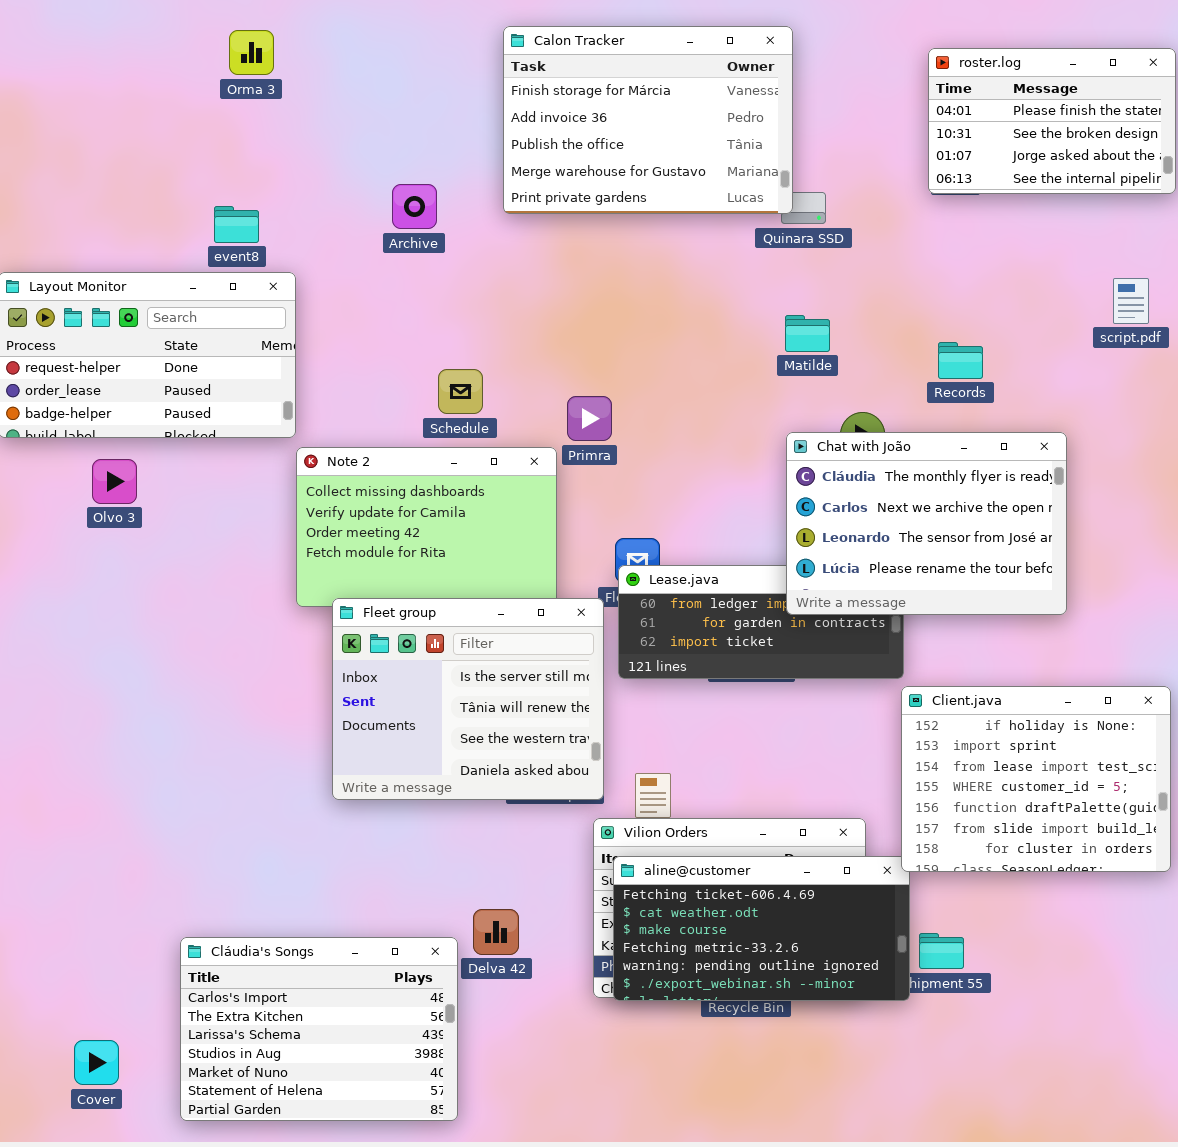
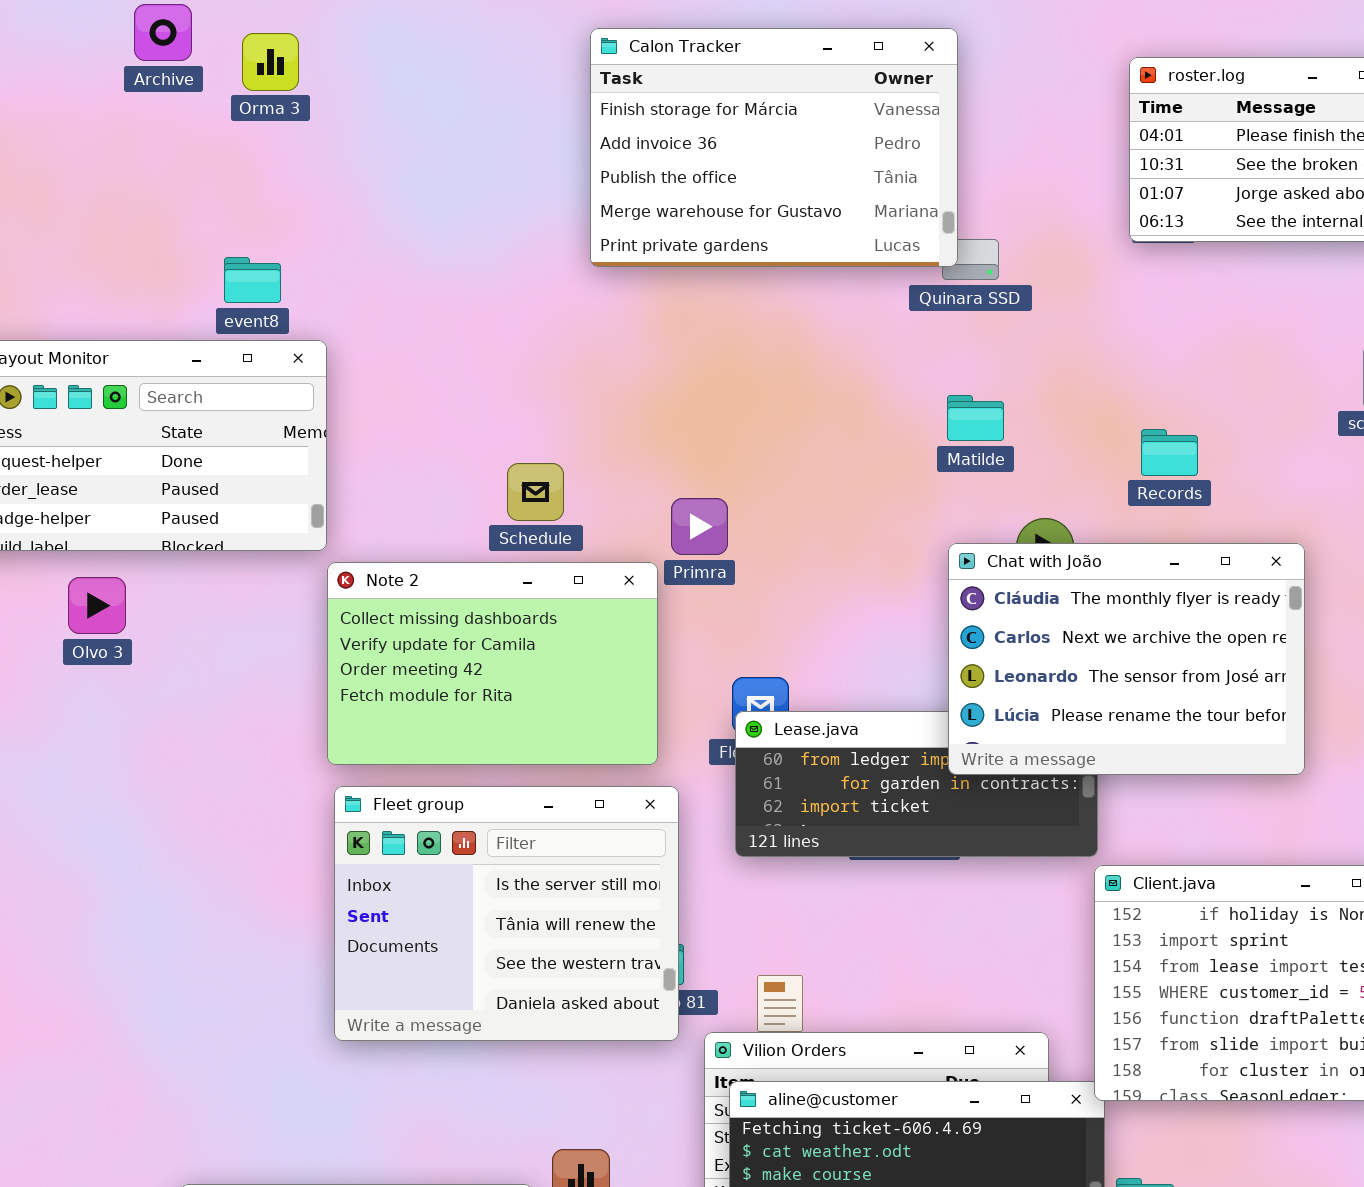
Archive: [392,184,437,229] -> [134,4,192,61], moved
Fleet group: [332,598,604,800] -> [334,786,679,1041], moved

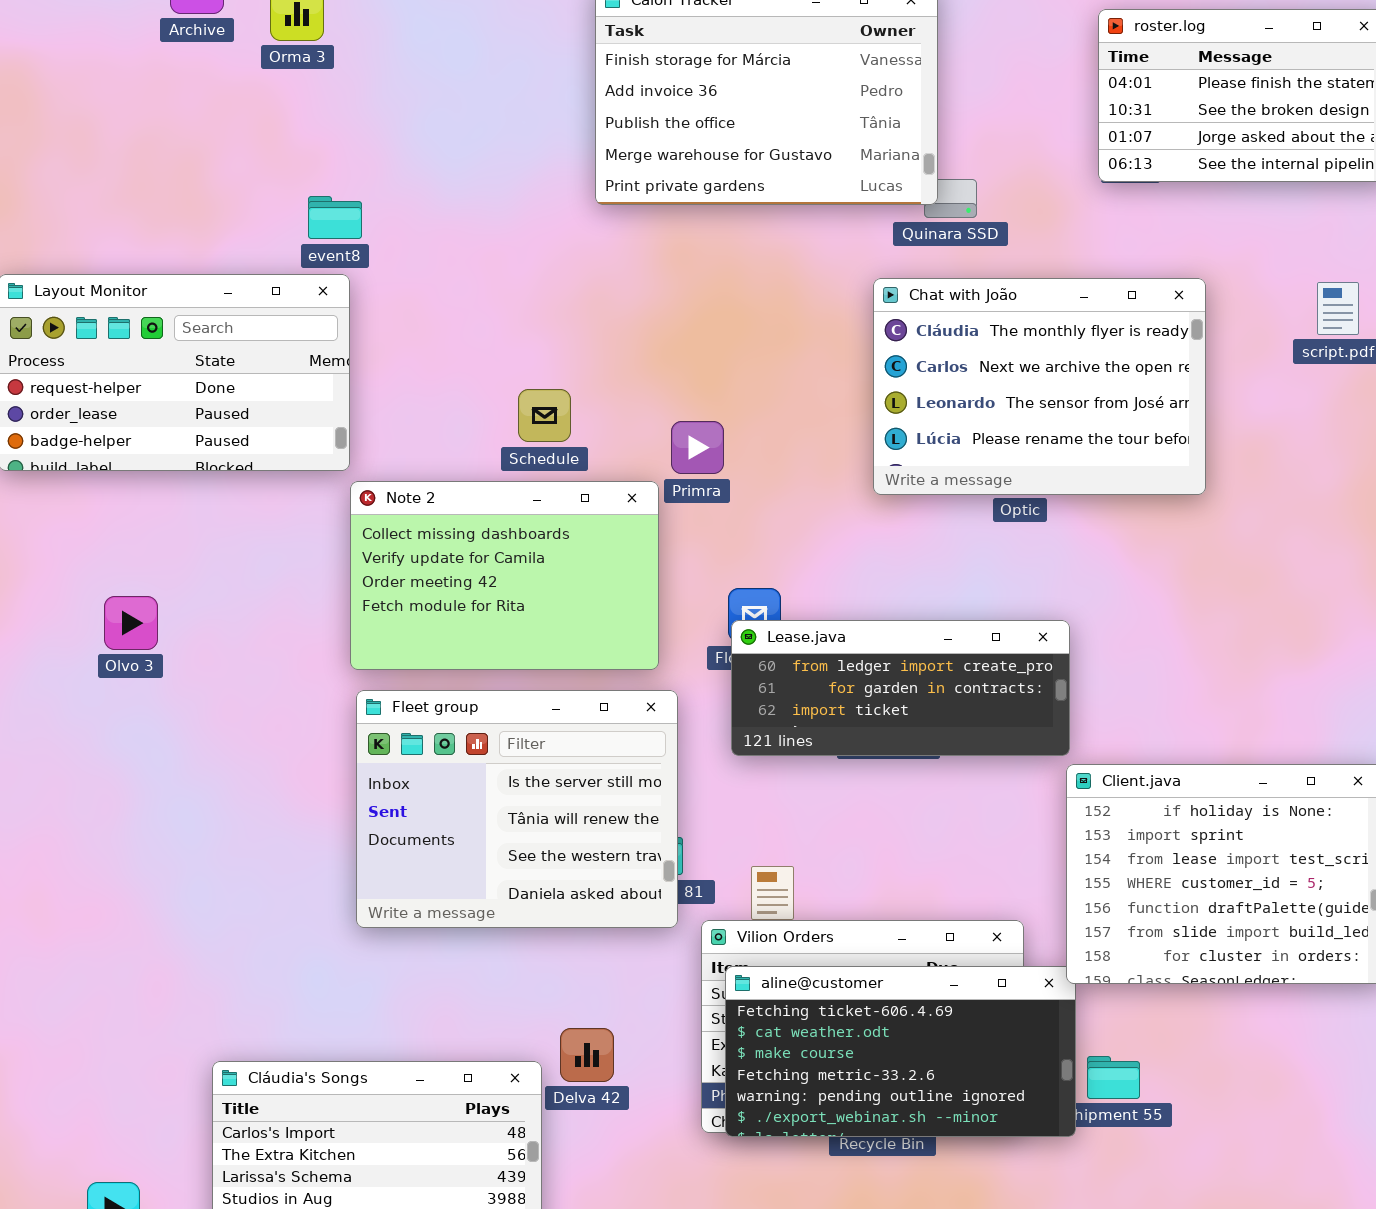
event8: [224,257,281,303] -> [308,196,362,239], moved
Chat with João: [948,543,1305,775] -> [873,278,1206,495], moved
Olvo 3: [68,577,126,634] -> [104,596,158,650], moved

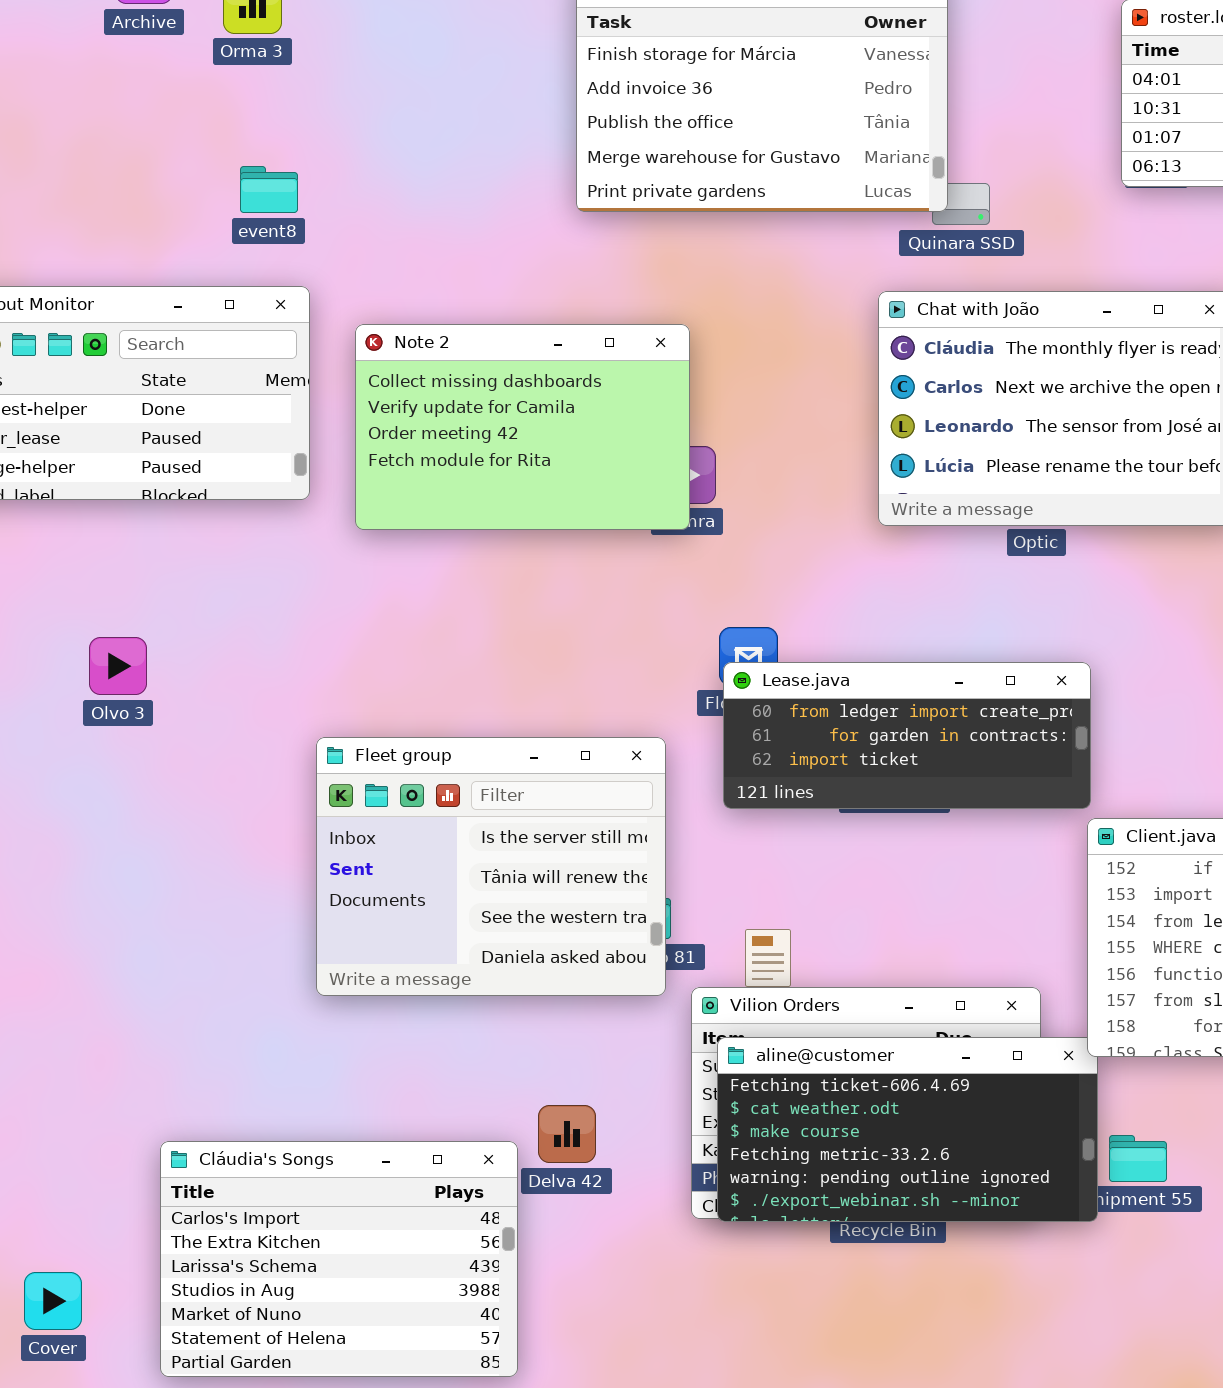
event8: [308,196,362,239] -> [240,166,298,213], moved
Note 2: [350,481,659,670] -> [355,324,690,530], moved
Olvo 3: [104,596,158,650] -> [89,637,147,695], moved

